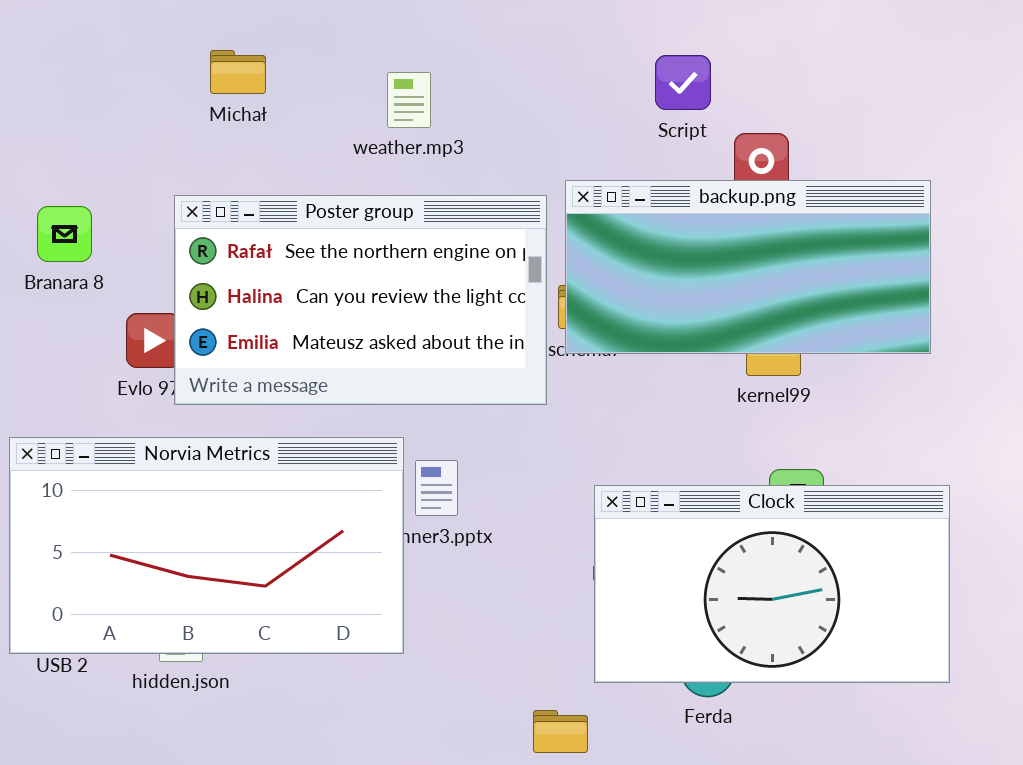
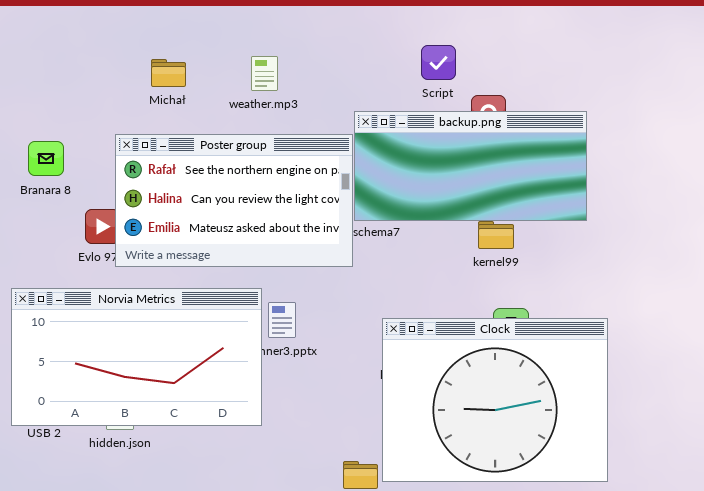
Michał: [210,50,266,94] -> [151,59,186,87], moved
backup.png: [565,180,931,354] -> [354,111,587,221], moved
Clock: [594,485,950,683] -> [382,318,608,482], resized

